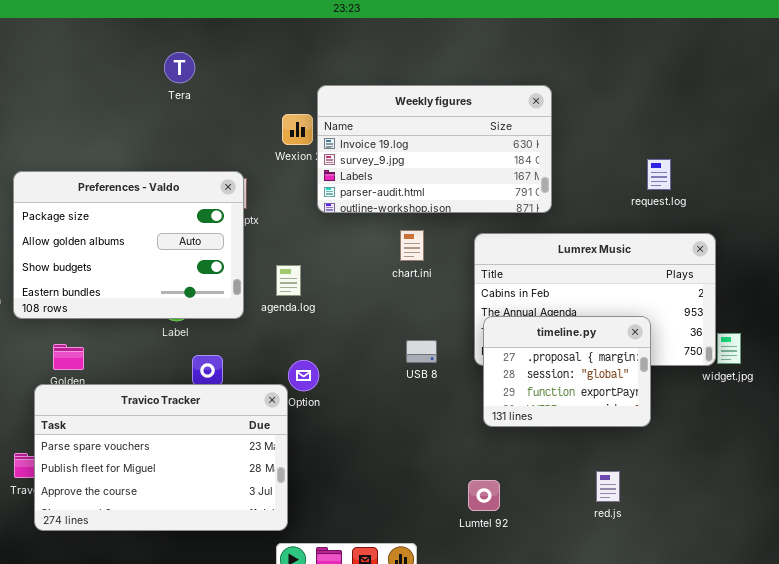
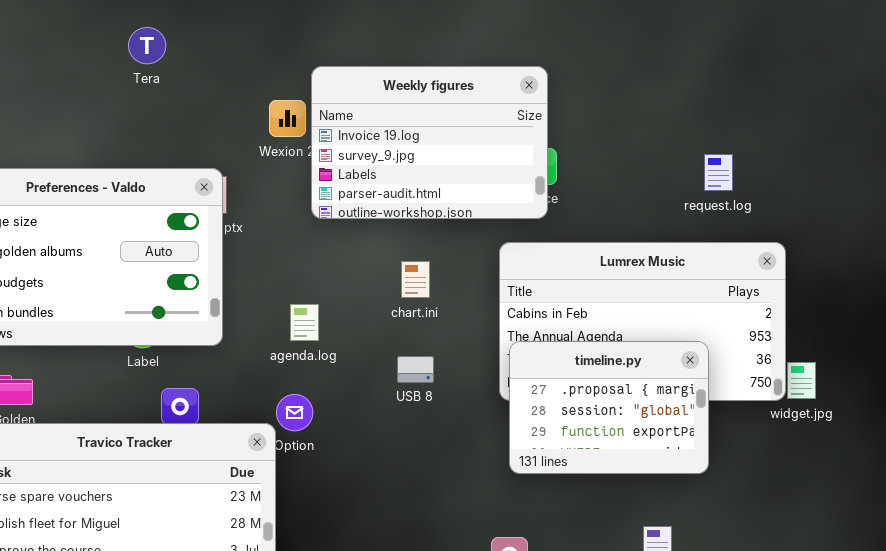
Weekly figures: [317,85,552,213] -> [311,66,548,219], resized
chart.ini: [400,230,424,261] -> [401,261,430,298], moved
agenda.log: [276,265,301,296] -> [290,304,319,341], moved
USB 8: [406,340,437,363] -> [397,356,434,383], moved

